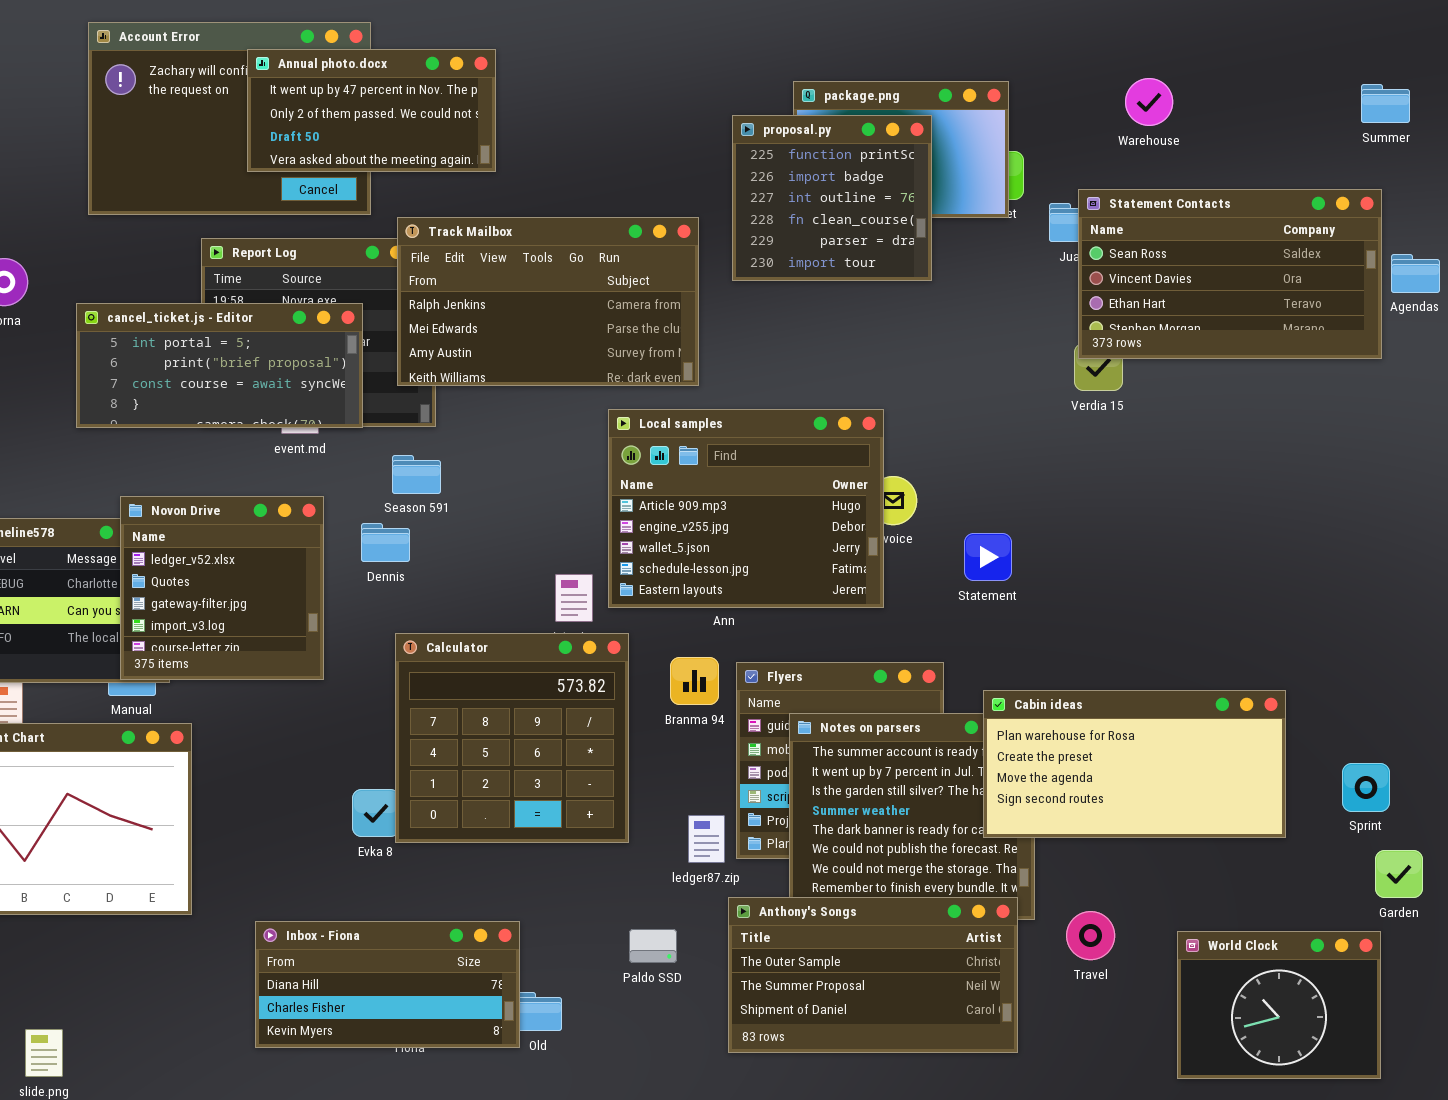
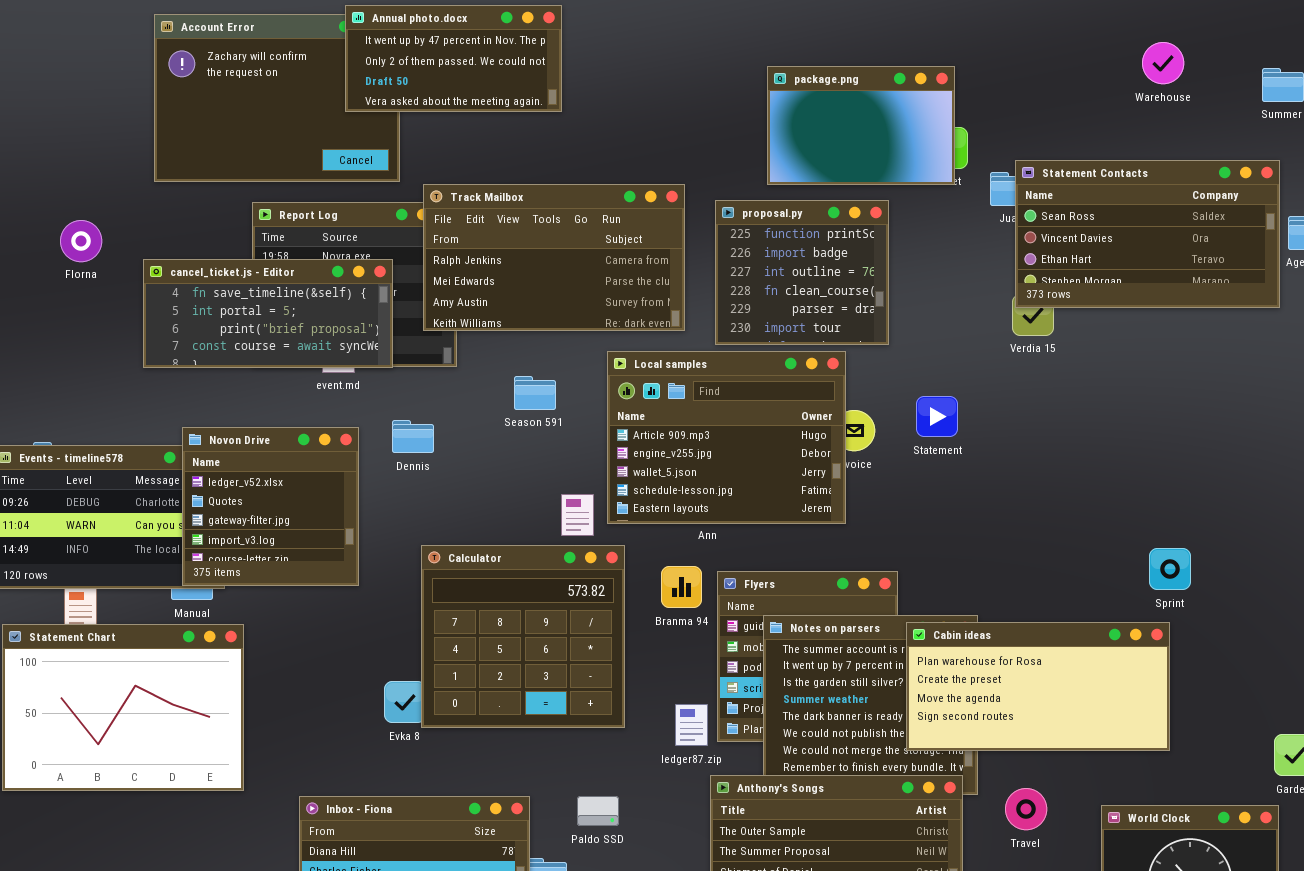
Annual photo.docx: [247,49,496,172] -> [345,5,562,112], moved
Warehouse: [1125,78,1173,126] -> [1142,42,1184,84], moved
proposal.py: [732,115,932,281] -> [715,200,889,345], moved
cancel_ticket.js - Editor: [76,303,363,428] -> [143,259,393,368], scrolled up 1 row
Season 591: [392,455,441,494] -> [514,376,556,410], moved
Dennis: [361,523,410,562] -> [392,420,434,453], moved
Statement: [964,533,1012,581] -> [916,396,958,437], moved
Cabin ideas: [983,690,1286,838] -> [906,622,1170,751], moved
Sprint: [1342,763,1390,812] -> [1149,548,1191,590], moved
Paldo SSD: [629,929,677,963] -> [577,796,619,826], moved

